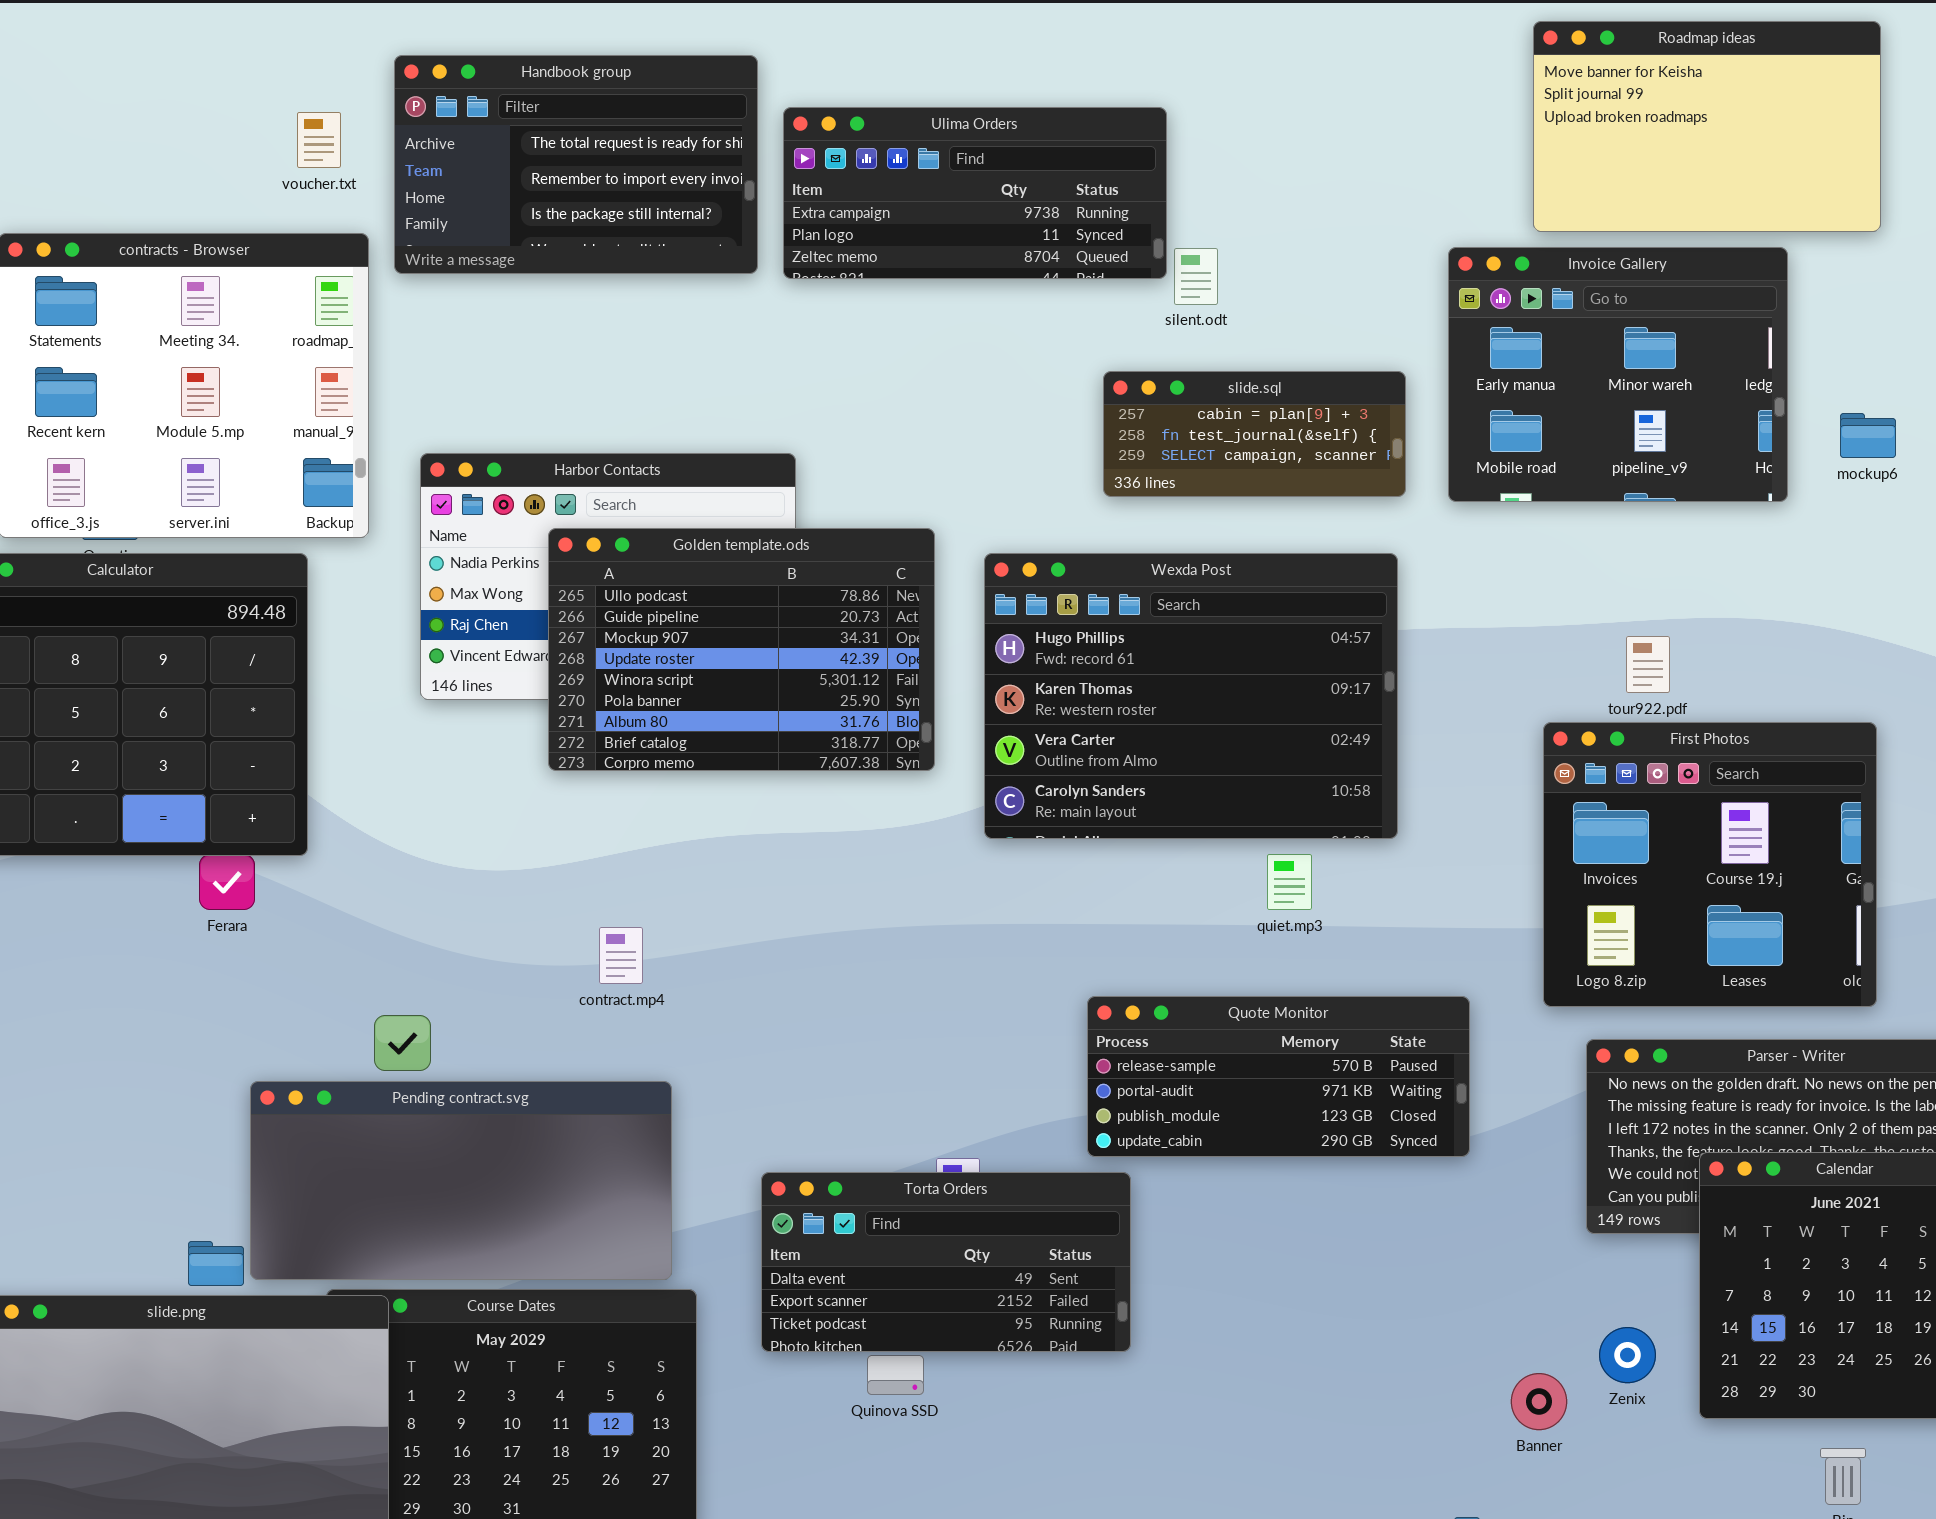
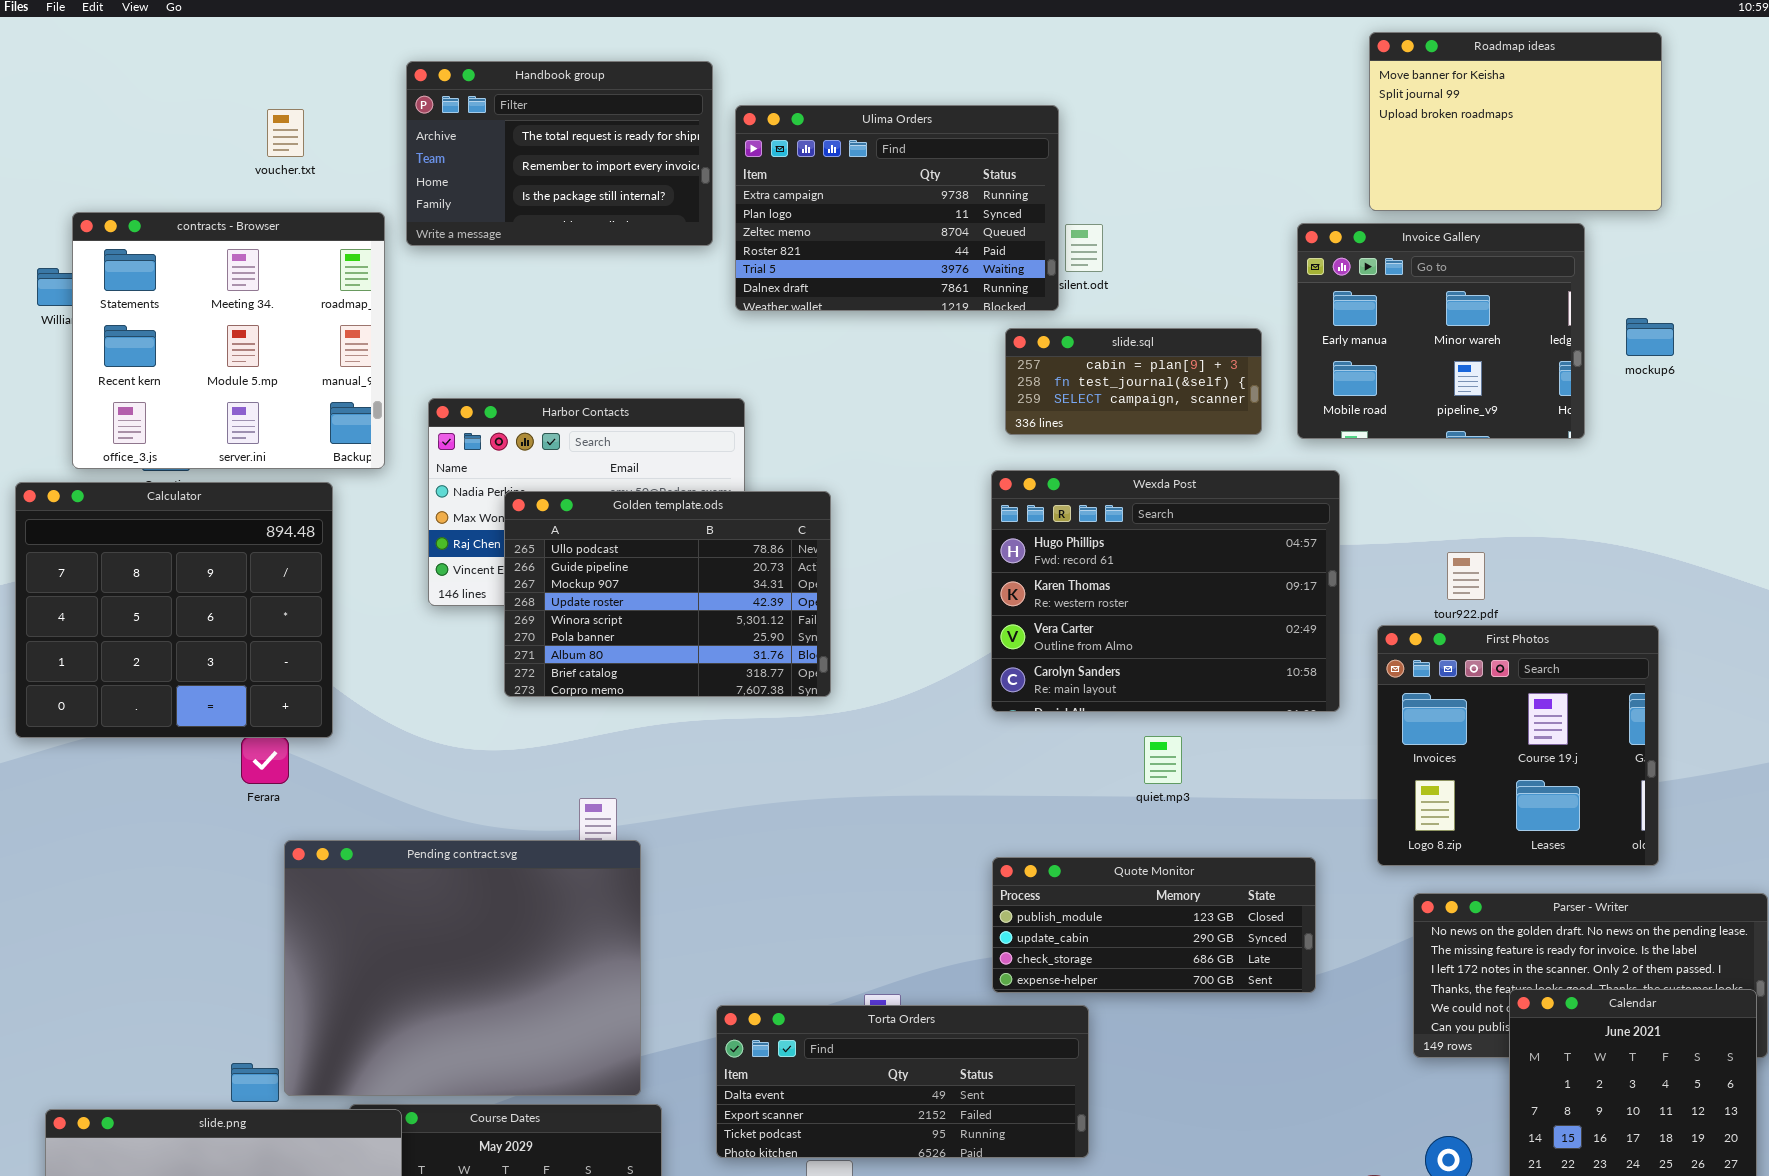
Ulima Orders: [783,107,1167,279] -> [735,105,1059,311], resized
voucher.txt: [297,112,341,168] -> [267,109,304,157], moved
mockup6: [1840,413,1896,458] -> [1626,318,1674,356], moved
Golden template.ods: [548,528,935,771] -> [504,491,831,697], moved
Wexda Post: [984,553,1398,839] -> [991,470,1340,712], moved
Quote Monitor: [1087,996,1470,1157] -> [992,857,1316,993], scrolled down 2 rows
Pending contract.svg: [250,1081,672,1280] -> [284,840,641,1096], resized
Torta Orders: [761,1172,1131,1352] -> [716,1005,1089,1158], resized

